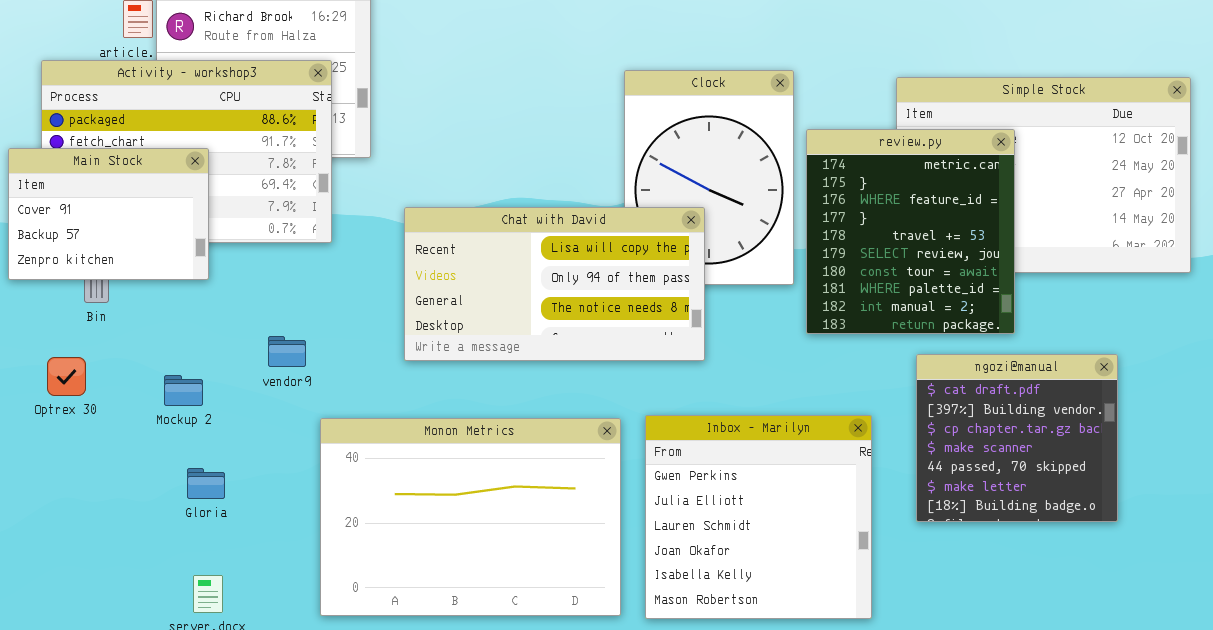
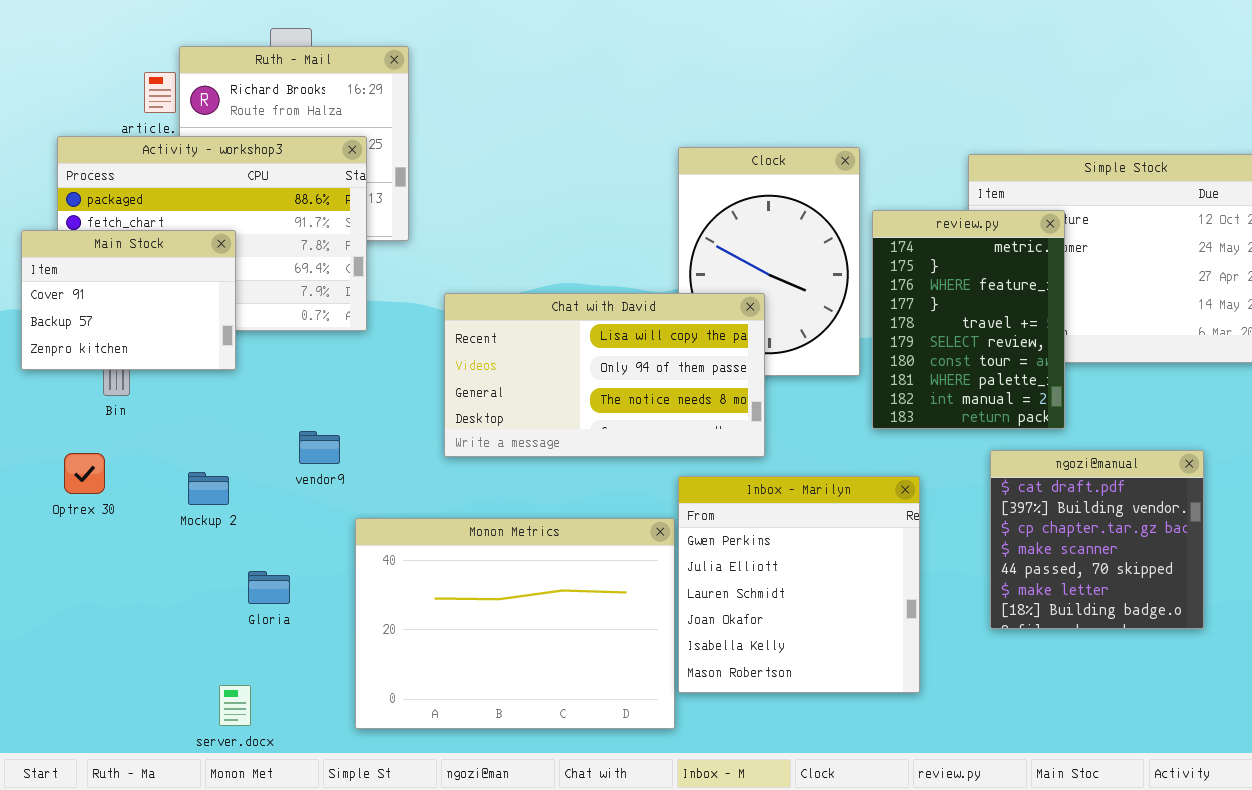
review.py: [806,129,1015,334] -> [872,210,1065,429], resized
Inbox - Marilyn: [645,415,872,619] -> [678,476,920,693], moved
Gloria: [187,468,225,499] -> [248,571,290,604], moved

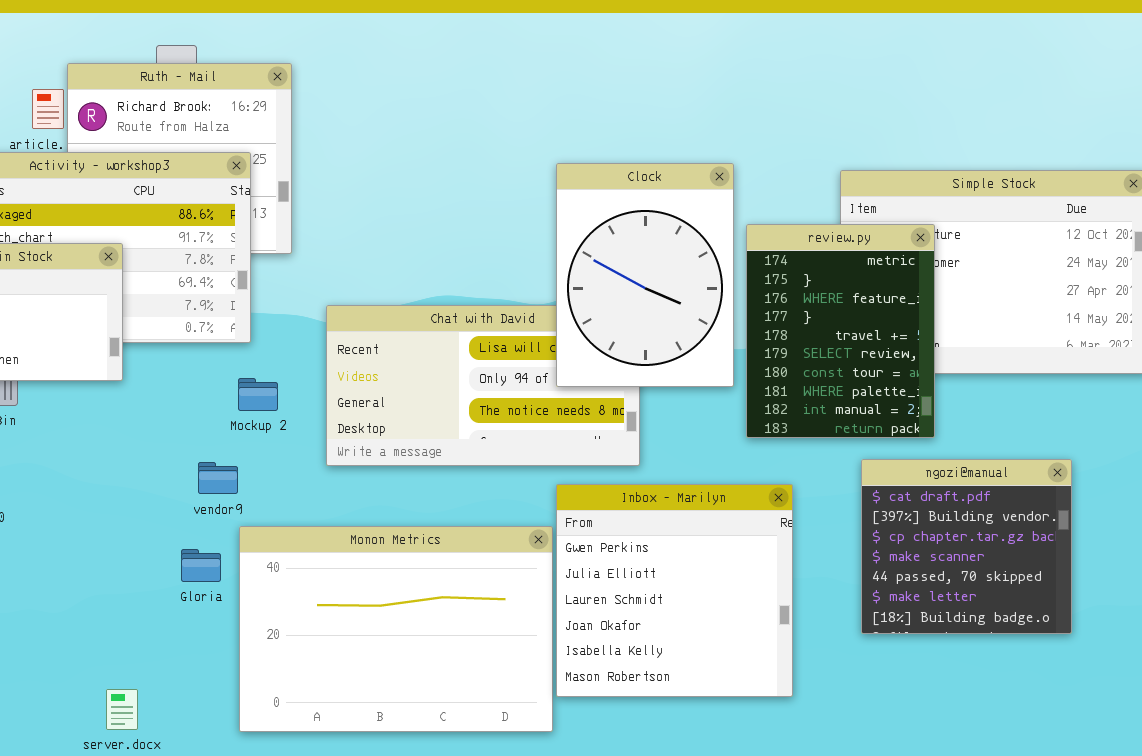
Clock: [678,147,860,376] -> [556,163,734,387], raised
vendor9: [299,431,340,464] -> [198,462,238,494], moved
Mockup 2: [188,472,229,505] -> [238,378,278,411], moved
Gloria: [248,571,290,604] -> [181,549,221,582], moved

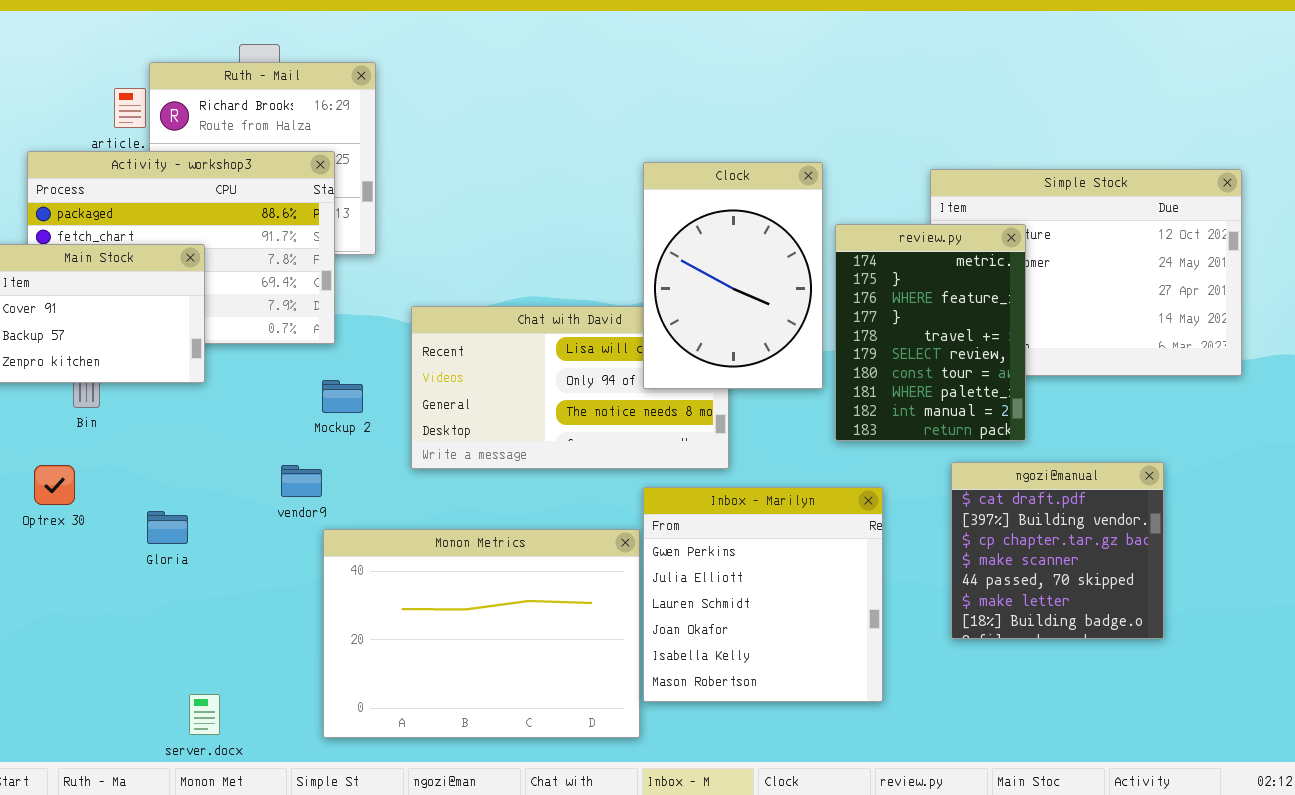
Gloria: [181,549,221,582] -> [147,511,188,544], moved

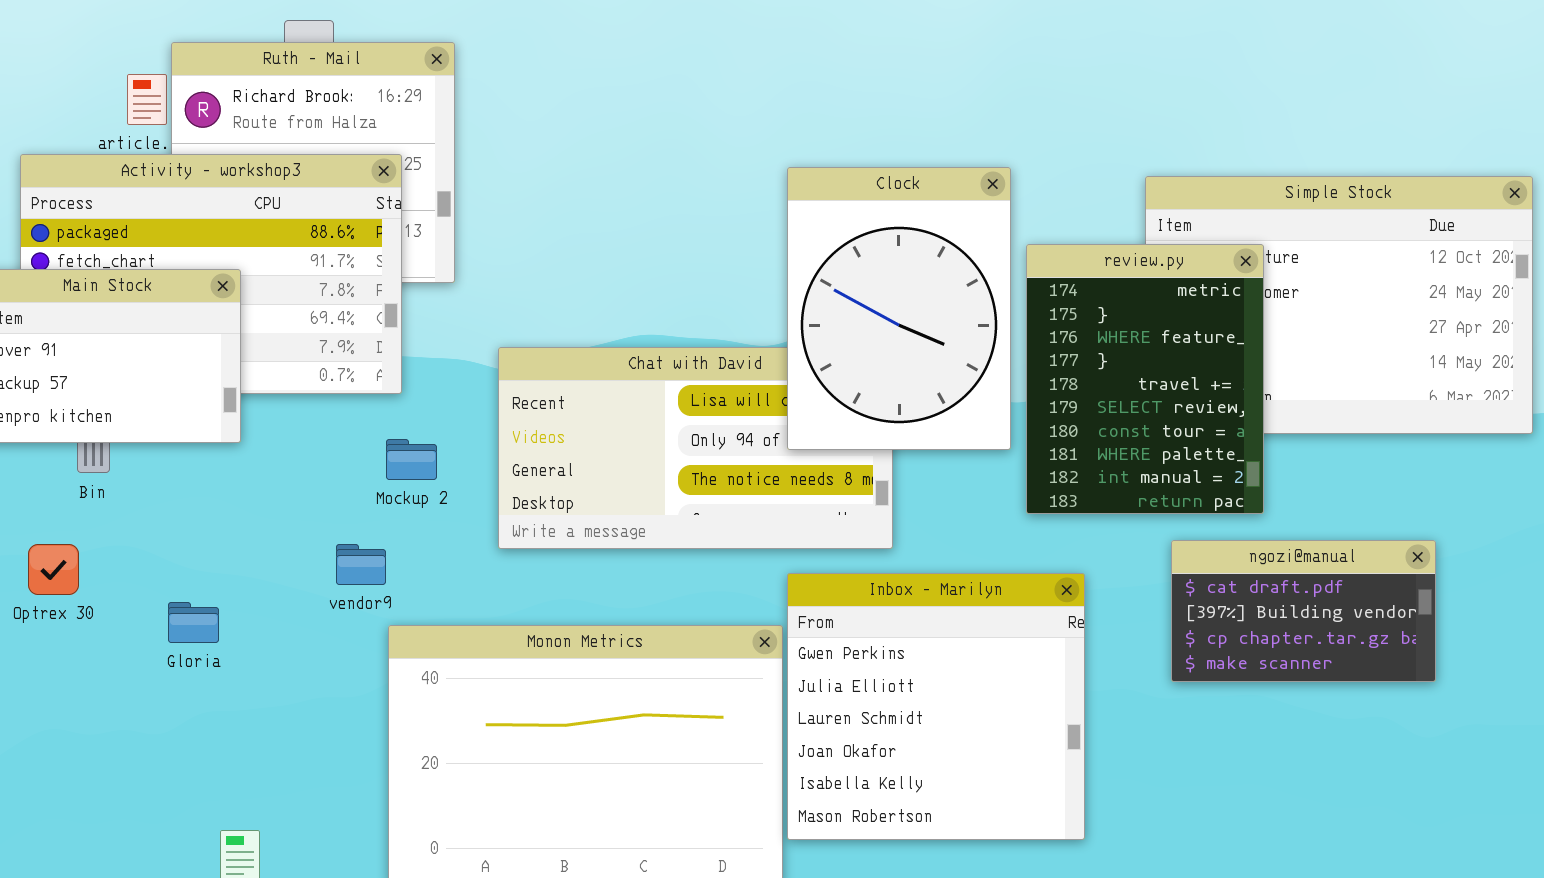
ngozi@manual: [951,462,1164,639] -> [1171,540,1436,682], resized

